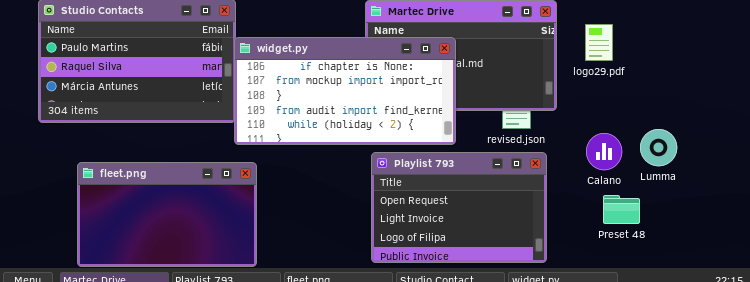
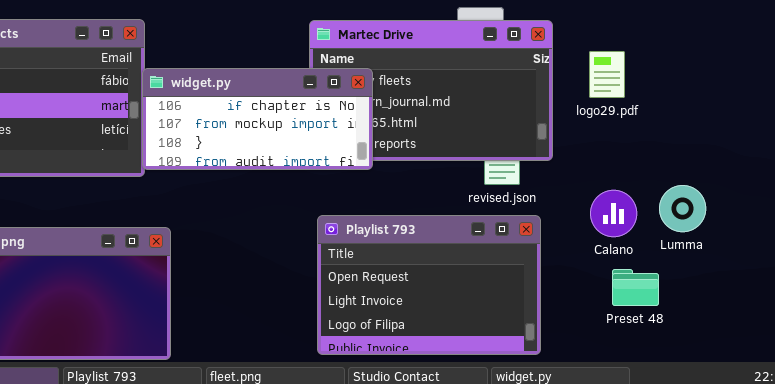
widget.py: [234,37,456,145] -> [142,68,373,170], resized

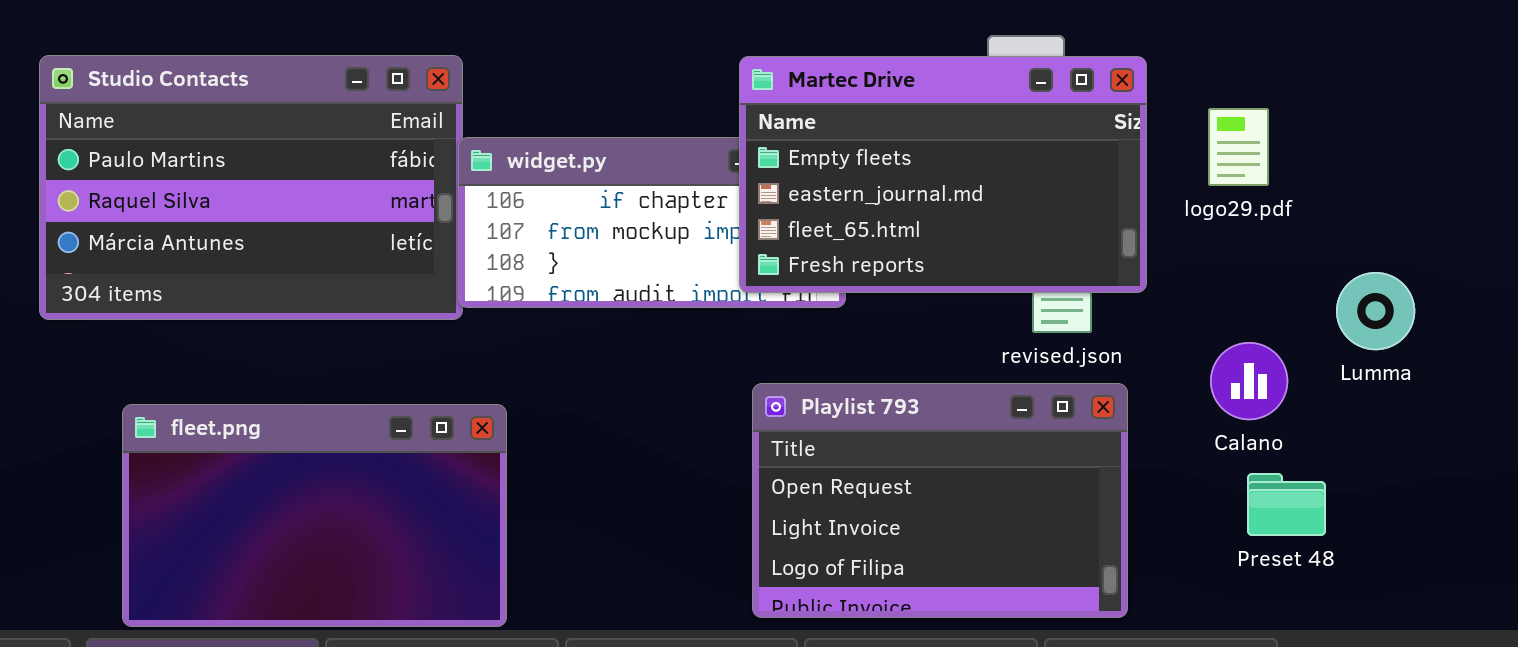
Martec Drive: [309,20,553,161] -> [739,56,1147,293], raised
Lumma: [659,185,706,232] -> [1336,272,1415,350], moved

